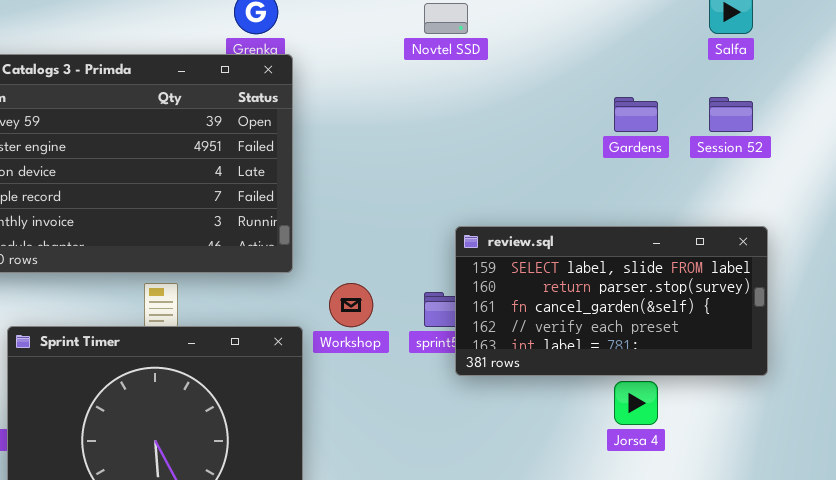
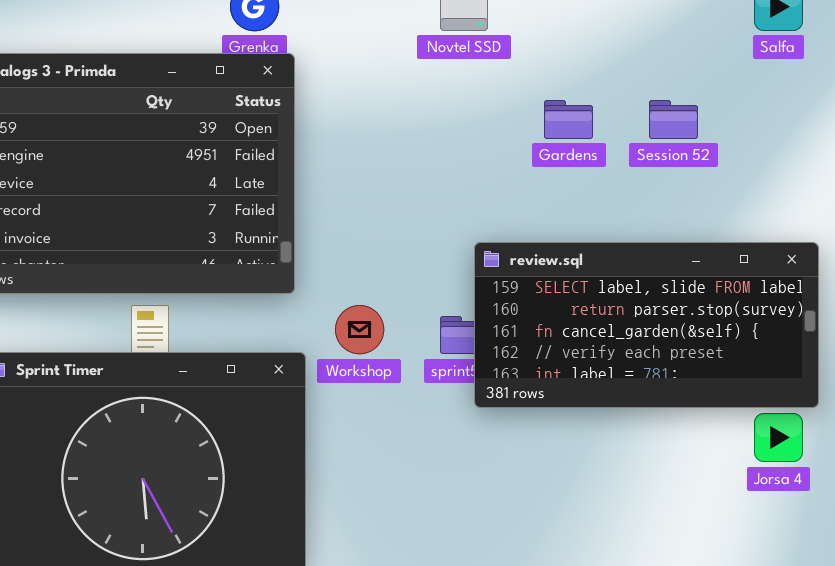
Gardens: [614,97,658,132] -> [544,100,593,139], moved
Session 52: [709,97,753,132] -> [649,100,698,139], moved
Jorsa 4: [614,381,658,425] -> [754,413,803,462], moved

